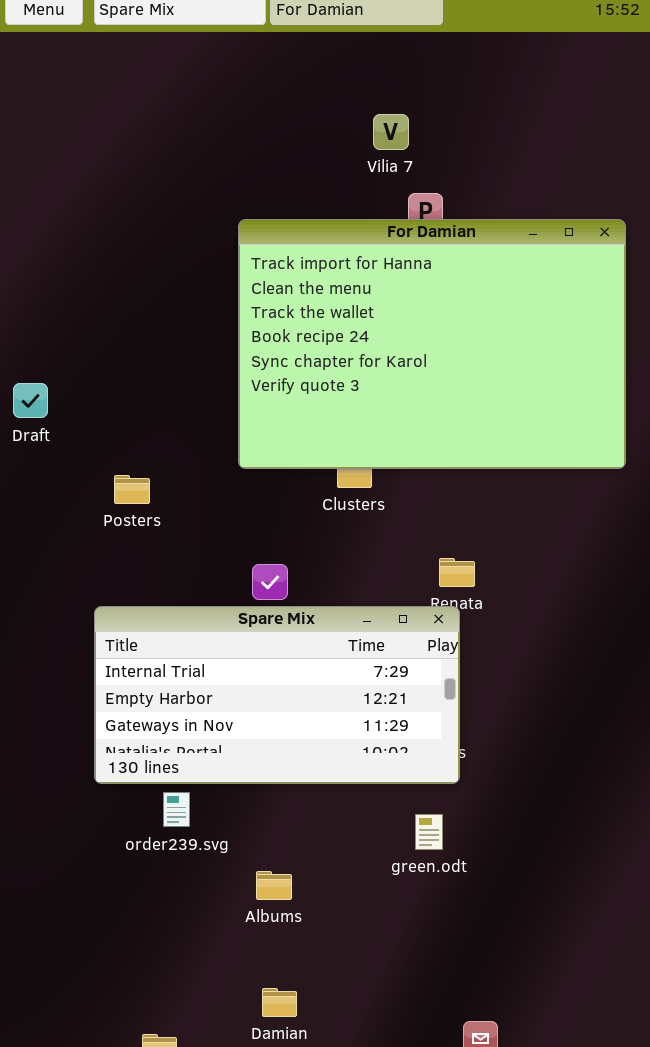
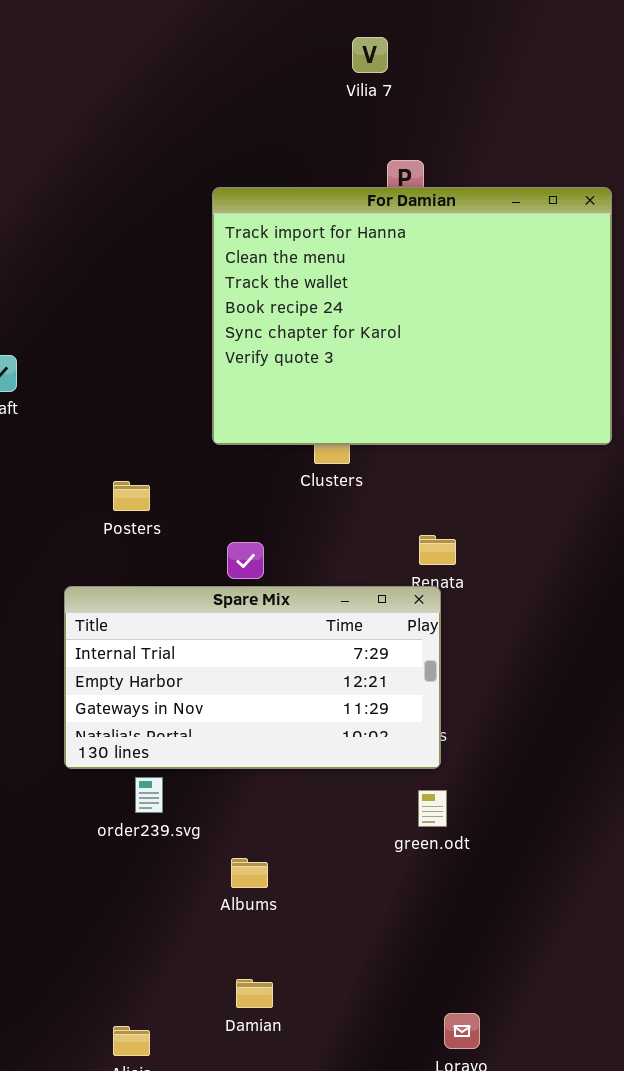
Vilia 7: [373,114,409,150] -> [352,37,388,73], moved
Posters: [114,475,150,504] -> [113,481,150,511], moved
green.odt: [415,814,443,850] -> [418,790,447,827], moved

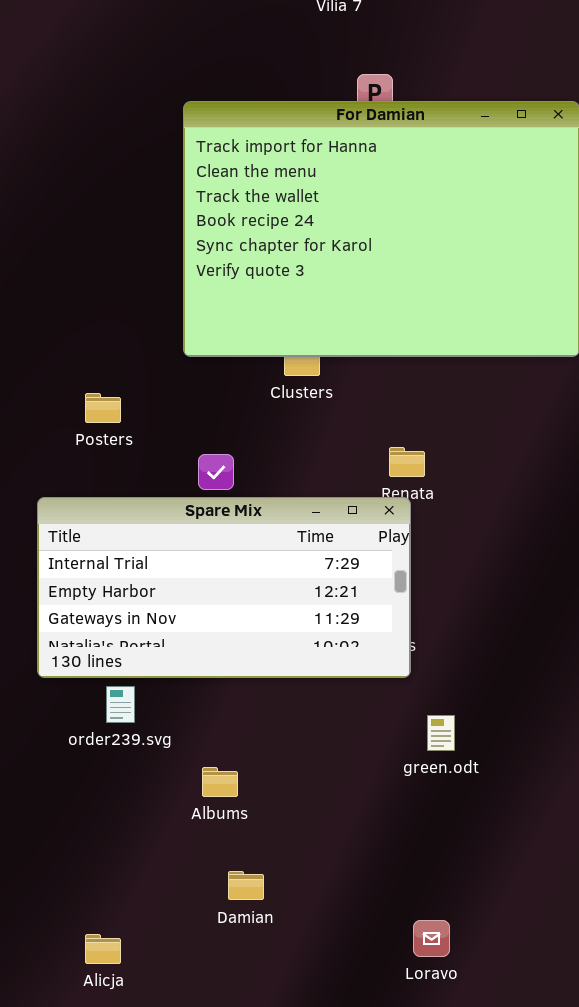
green.odt: [418,790,447,827] -> [427,715,455,751], moved
Damian: [236,979,273,1008] -> [228,871,264,900], moved

